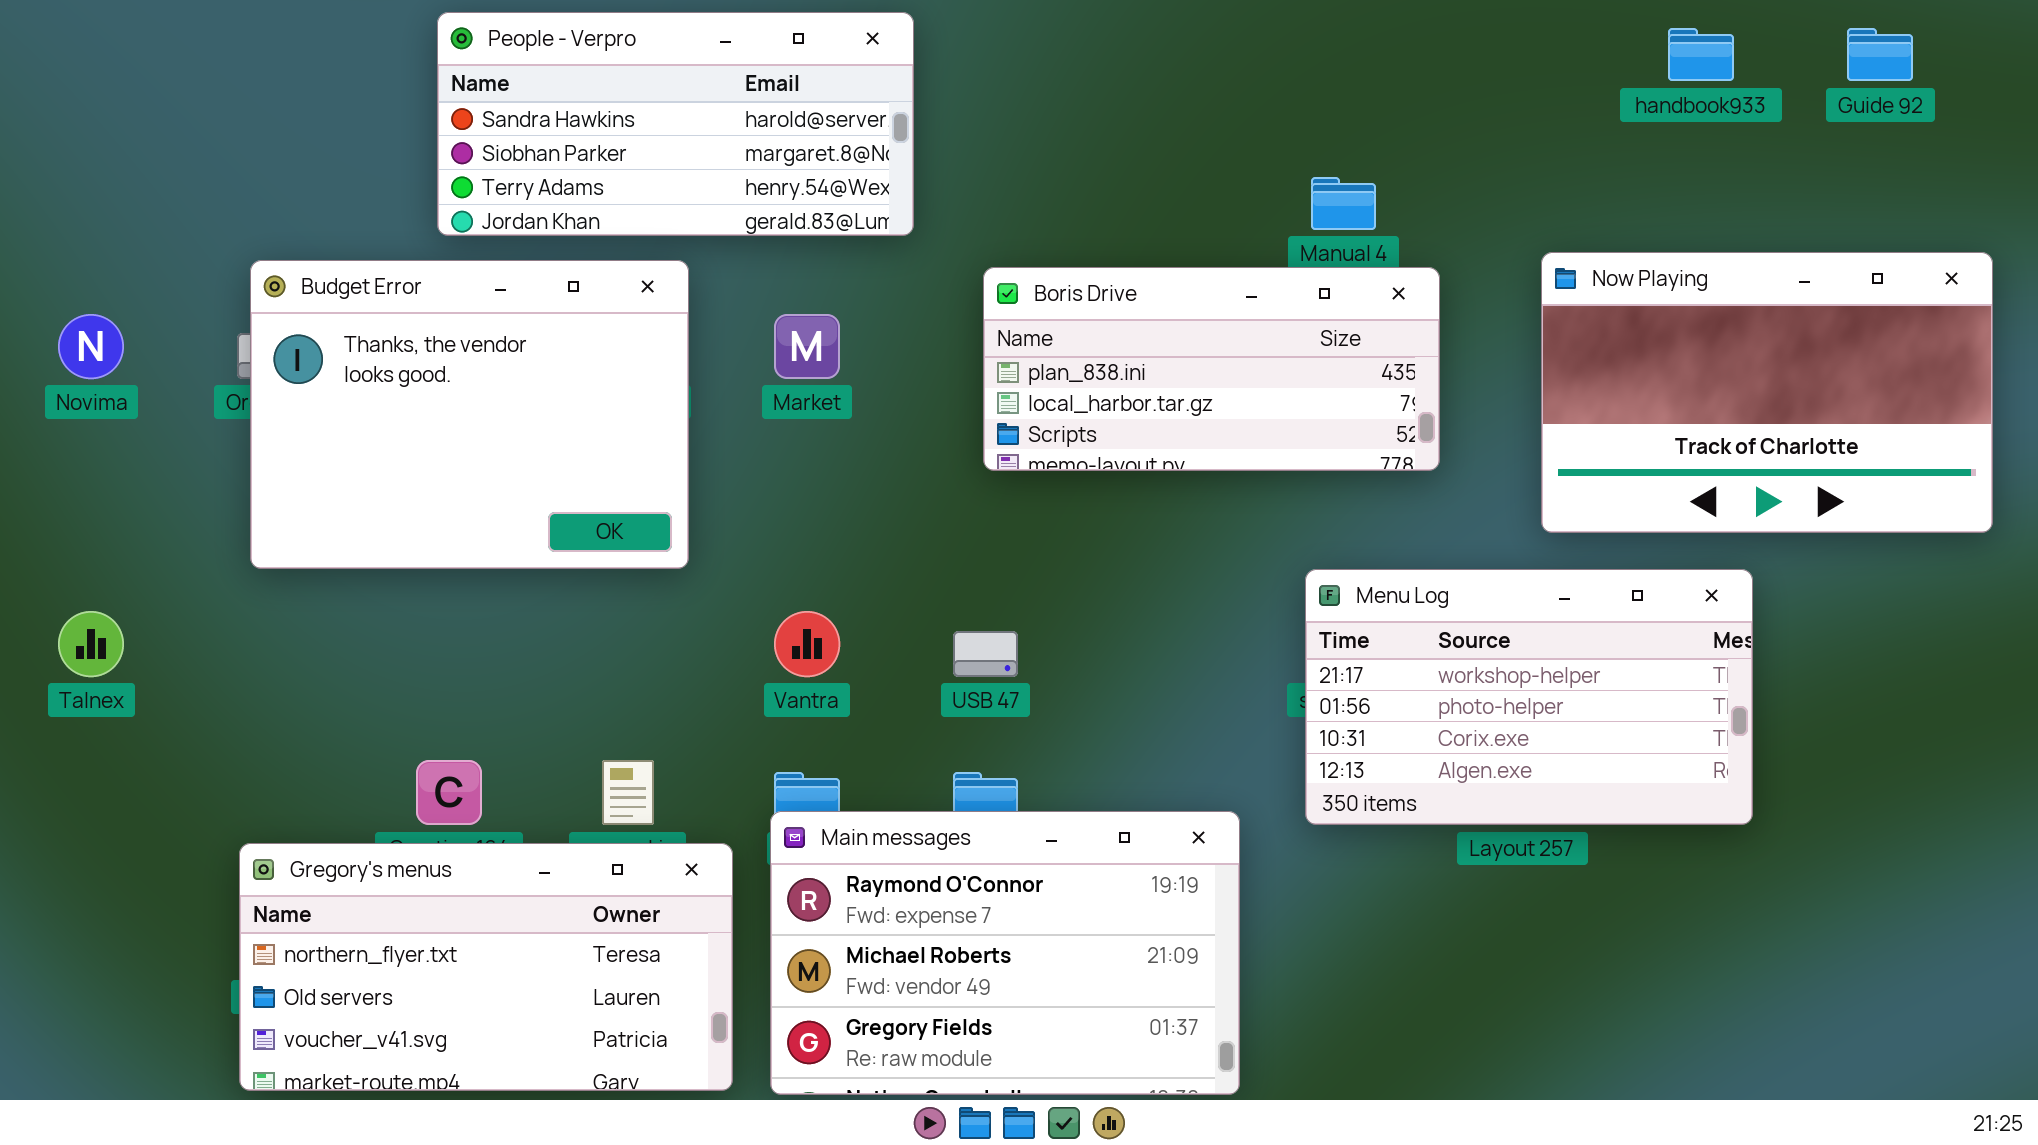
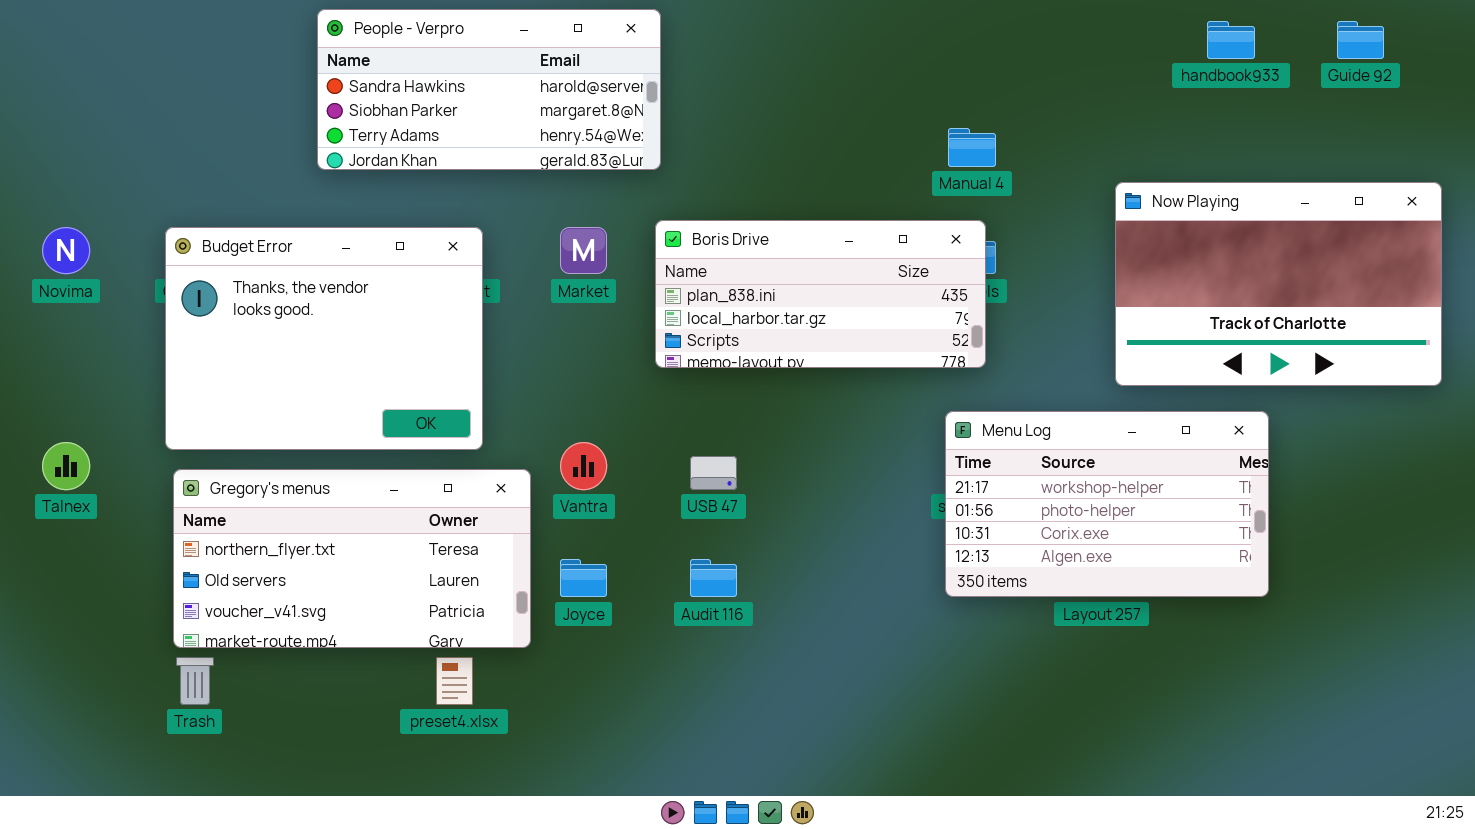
Budget Error: [250,260,689,569] -> [165,227,483,450], moved
Boris Drive: [983,267,1440,471] -> [655,220,986,368], moved
Main messages: [770,811,1240,1095] -> none, closed
Gregory's menus: [239,843,733,1091] -> [173,469,531,648], moved

